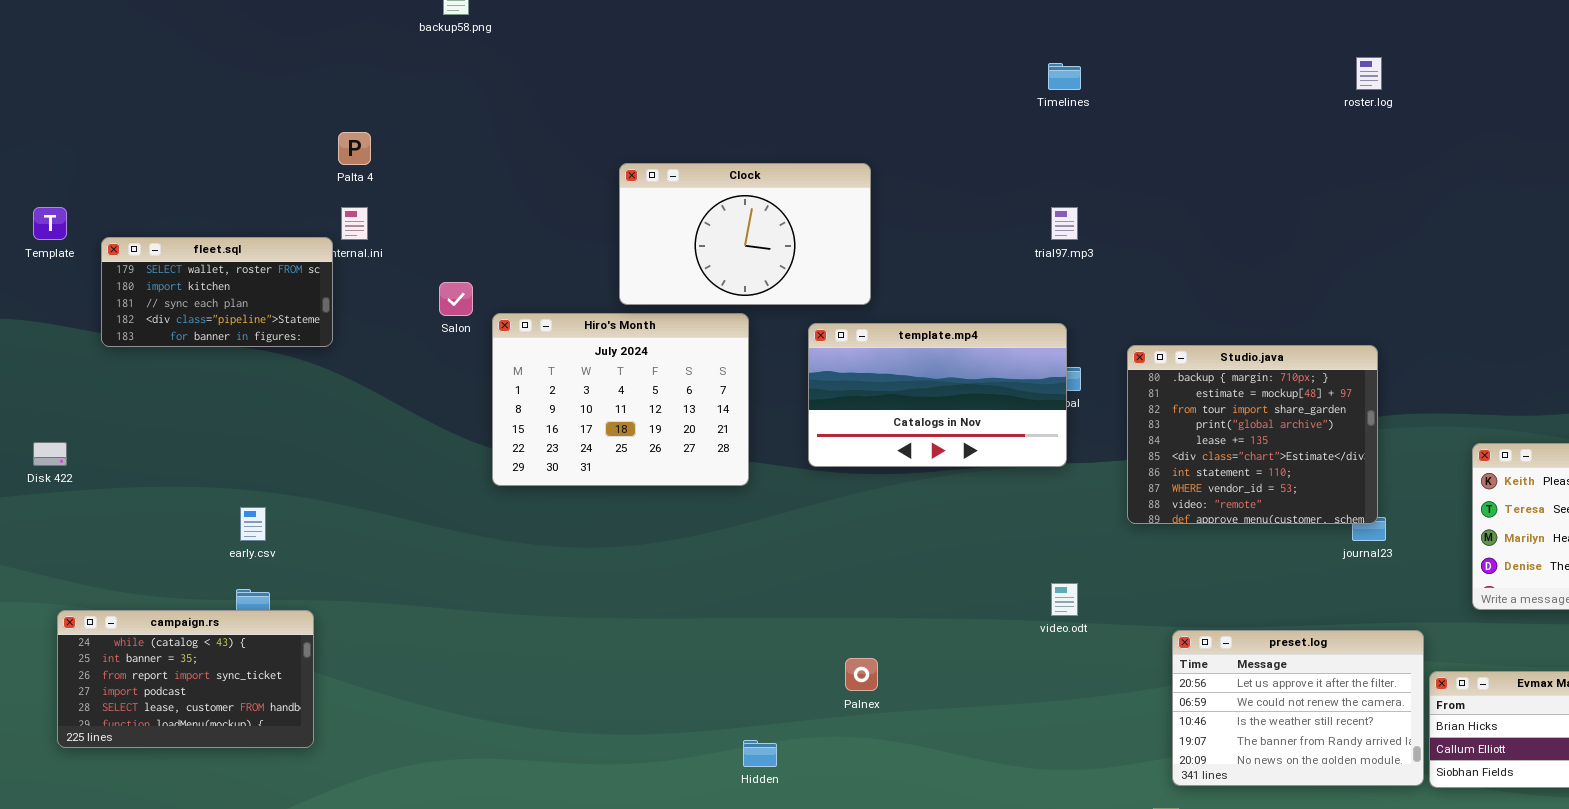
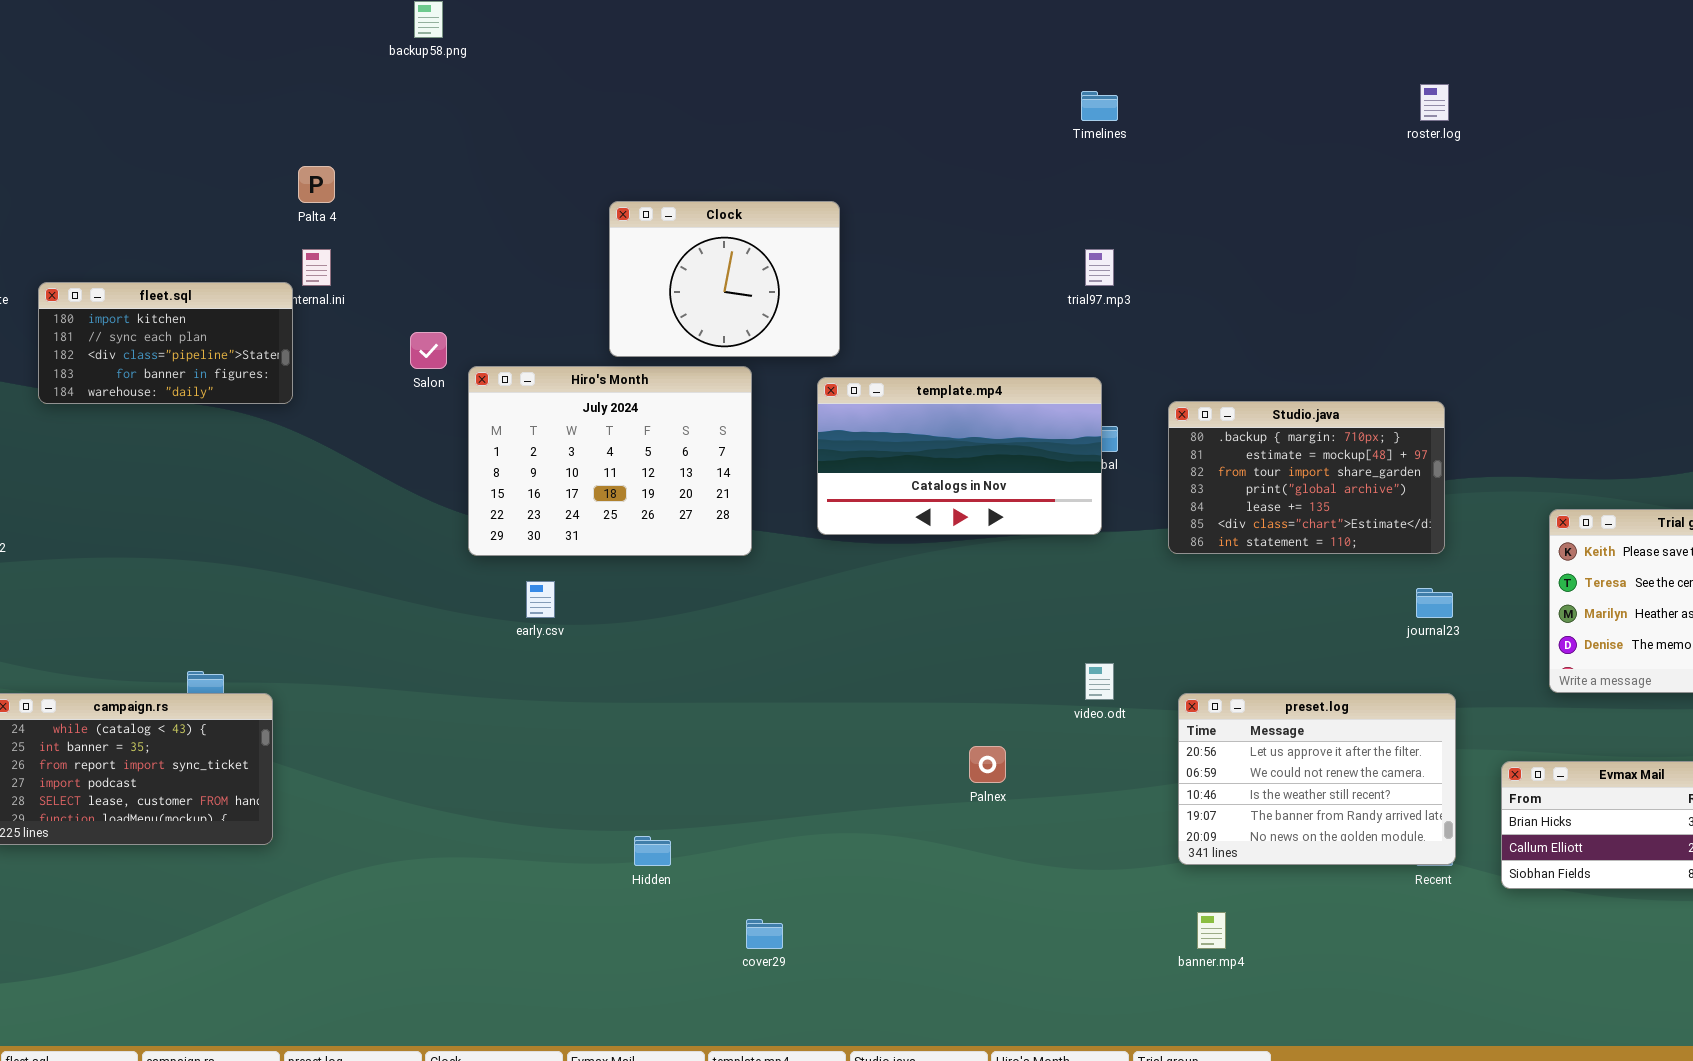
Clock: [619,163,871,305] -> [609,201,840,357], resized
fleet.sql: [101,237,333,347] -> [38,282,293,404], scrolled down 1 row
Studio.java: [1127,345,1378,524] -> [1168,401,1445,554], resized
early.csv: [240,507,266,541] -> [526,581,555,618], moved
preset.log: [1172,630,1424,786] -> [1178,693,1456,865], moved
Palnex: [845,658,878,691] -> [969,746,1006,783], moved
Hidden: [743,740,777,767] -> [634,836,671,866], moved

